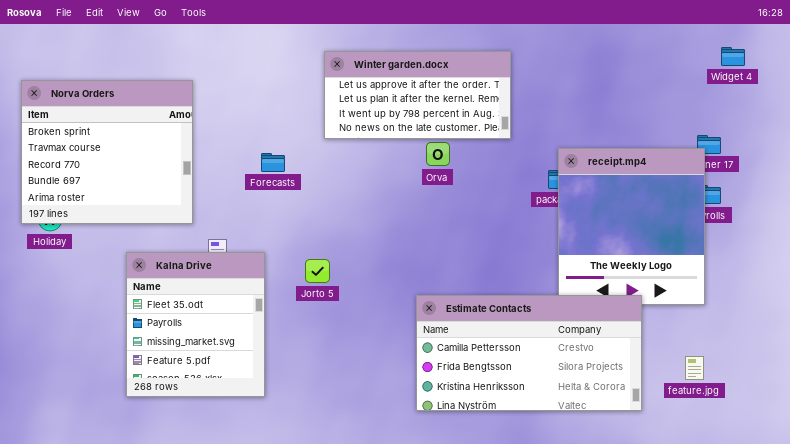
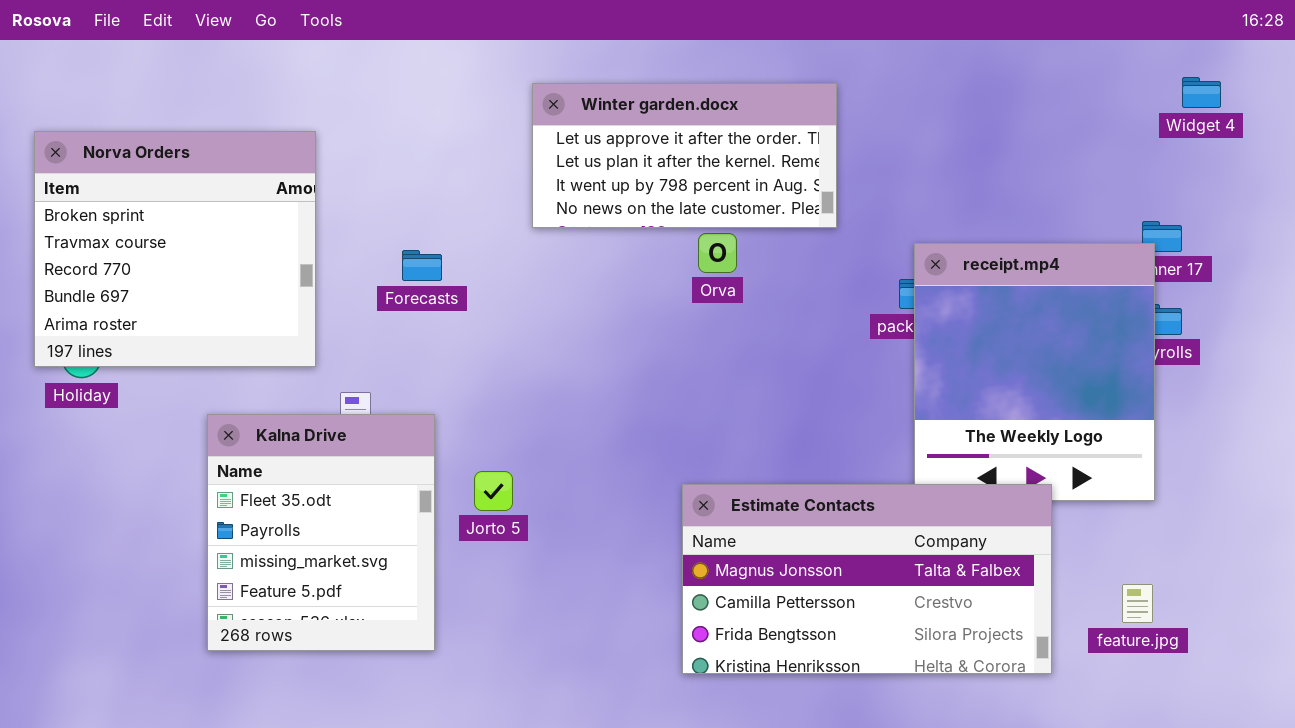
Forecasts: [261,153,285,172] -> [402,250,442,281], moved
Jorto 5: [305,259,330,283] -> [474,471,513,511], moved
Estimate Contacts: [416,295,642,411] -> [682,484,1052,674], scrolled up 1 row

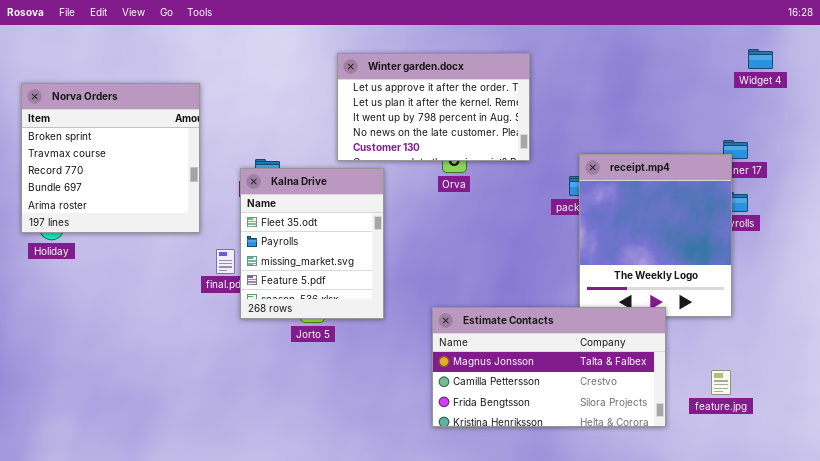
Winter garden.docx: [532,83,837,228] -> [337,53,530,161], resized
Kalna Drive: [207,414,435,651] -> [240,168,384,319], moved

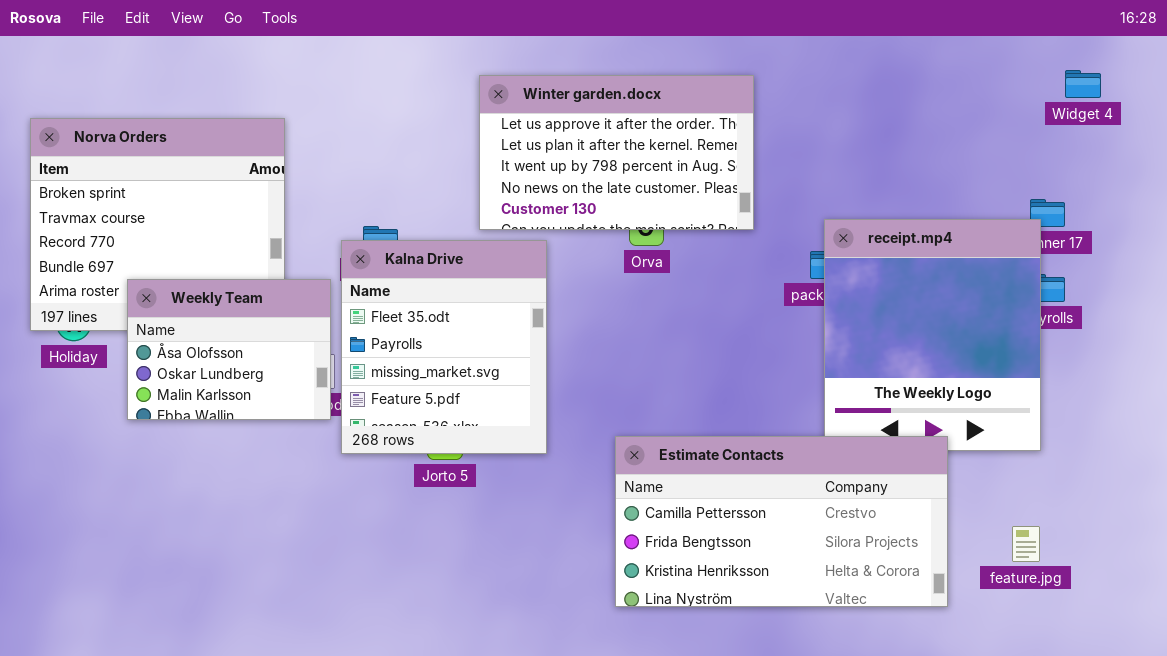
Weekly Team: none -> [127,279,331,420], opened
Estimate Contacts: [432,307,666,427] -> [615,436,948,607], scrolled down 1 row

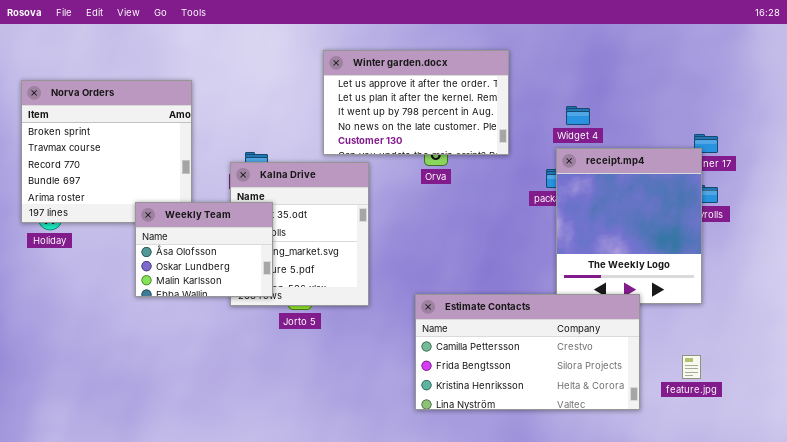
Widget 4: [1065,70,1101,98] -> [566,106,590,125], moved
Weekly Team: [127,279,331,420] -> [135,202,273,297], moved

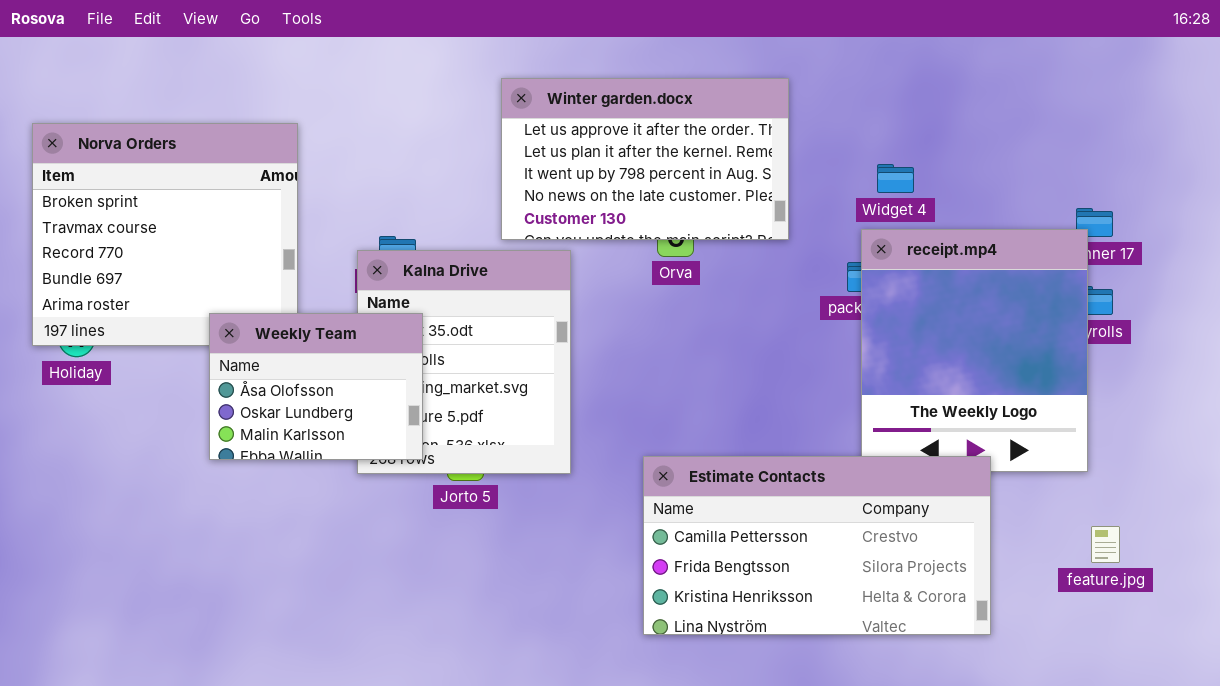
feature.jpg: [682,355,701,379] -> [1091,526,1120,563], moved

